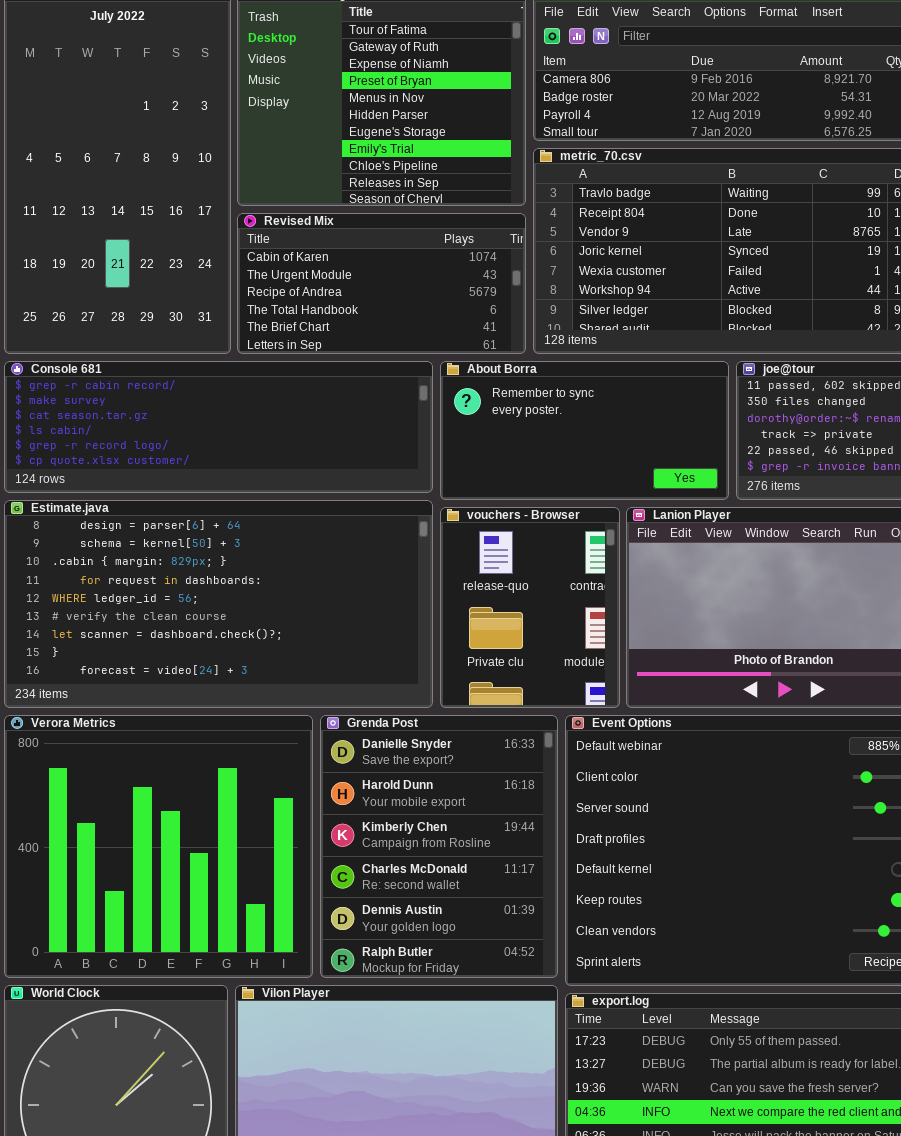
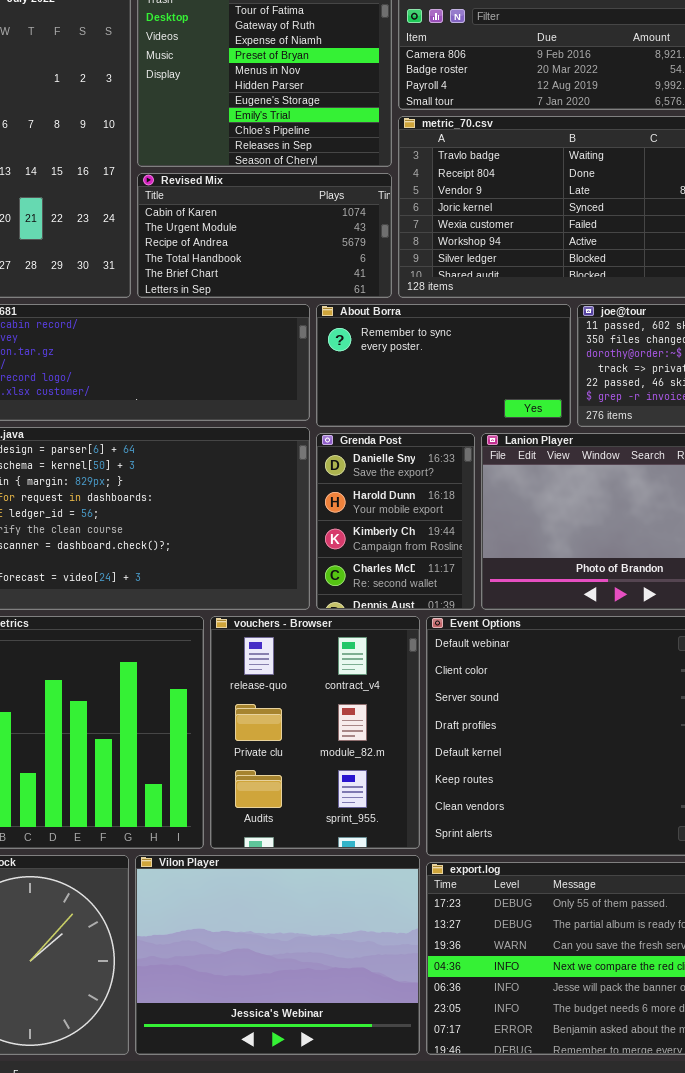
vouchers - Browser: [440,507,620,708] -> [210,616,420,849], moved, resized
Grenda Post: [320,715,558,978] -> [316,433,475,610], moved, resized

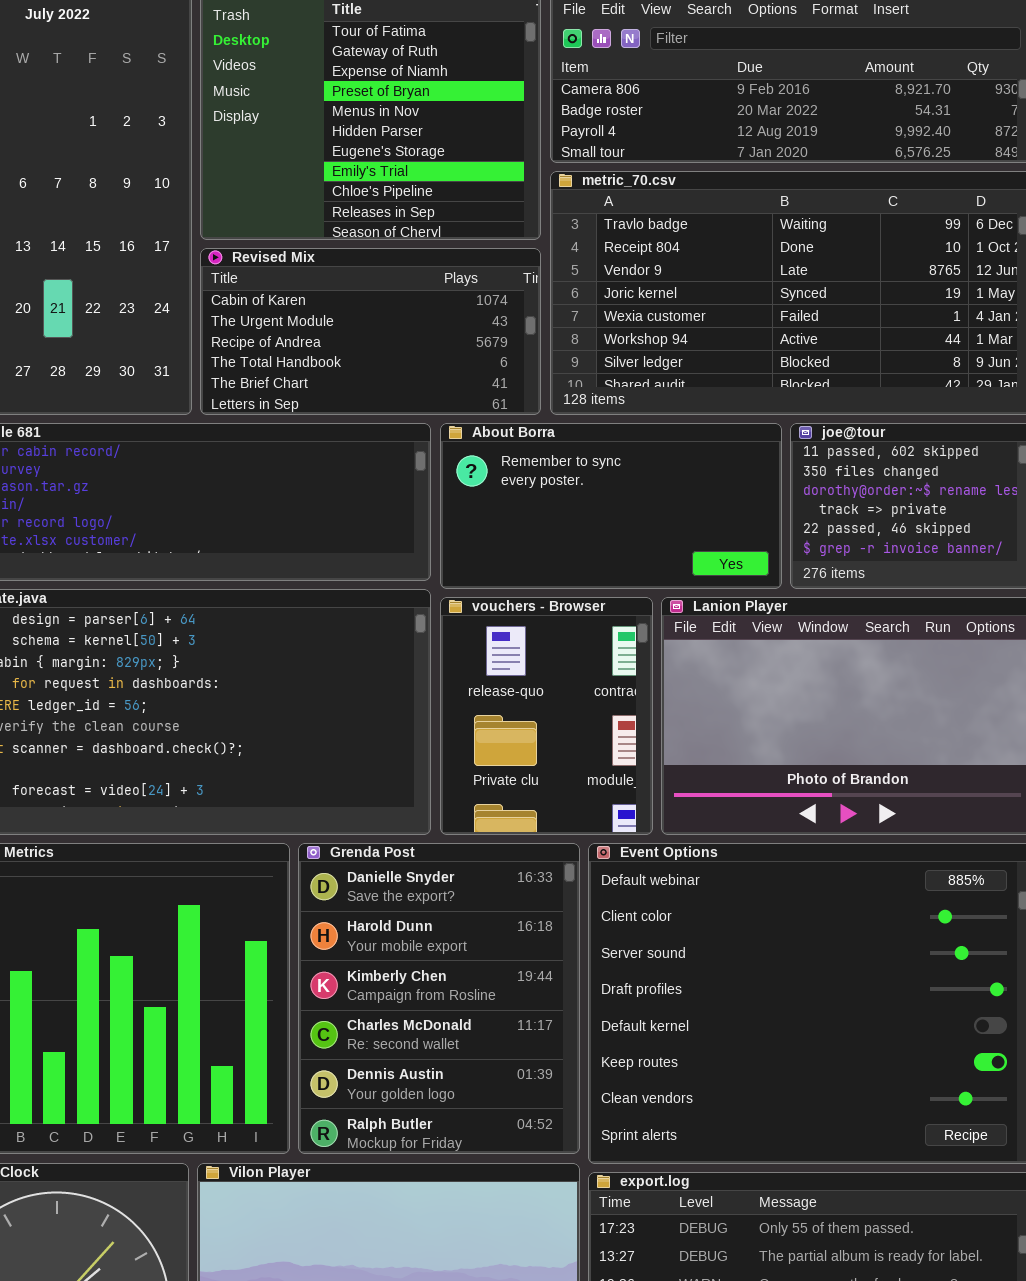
Grenda Post: [316,433,475,610] -> [298,843,580,1154], moved, resized
vouchers - Browser: [210,616,420,849] -> [440,597,653,835], moved, resized

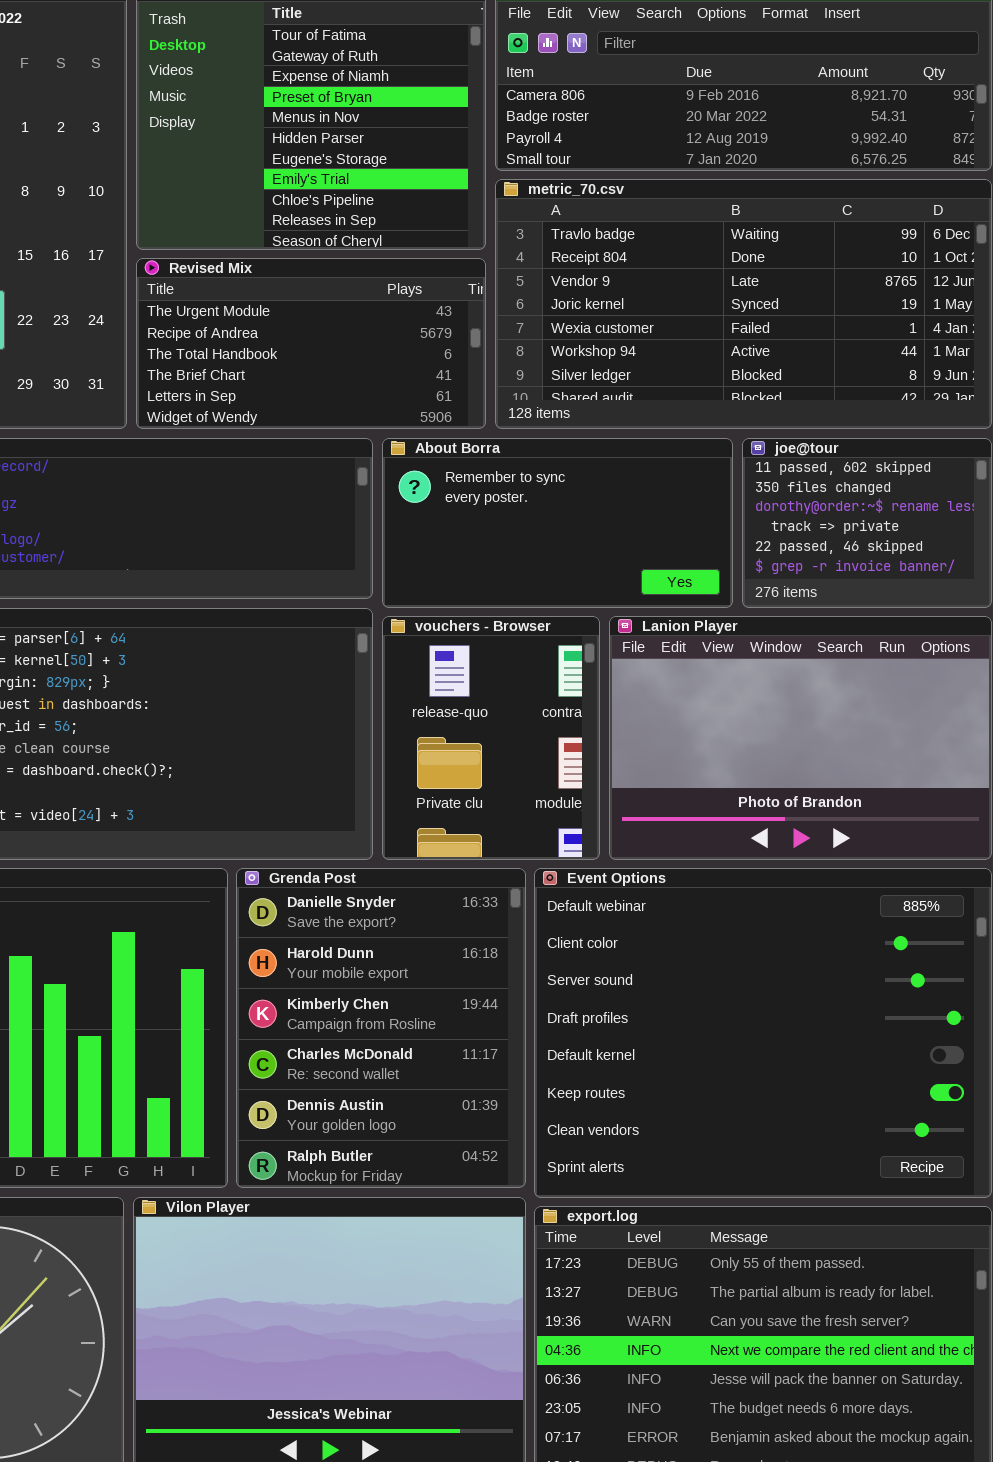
Revised Mix: [200,248,541,415] -> [136,258,486,429], scrolled down 1 row

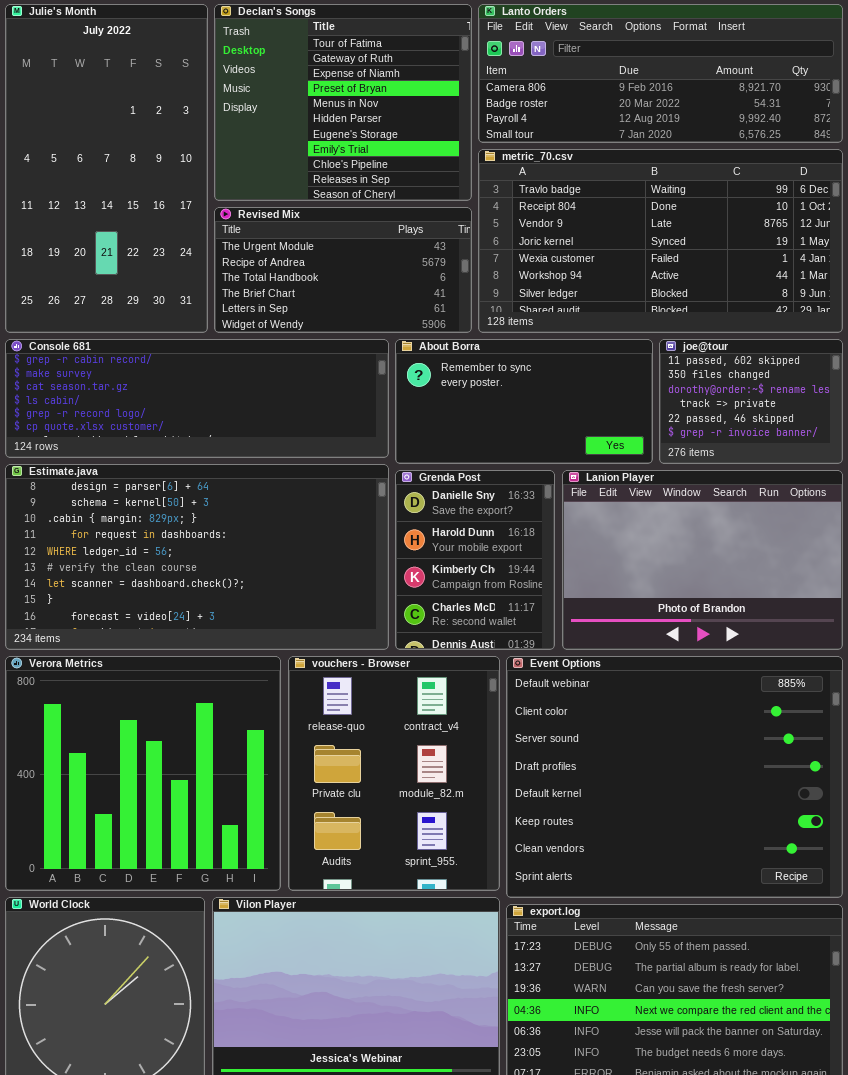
vouchers - Browser: [382,616,600,860] -> [288,656,500,891], moved, resized
Grenda Post: [236,868,526,1188] -> [395,470,555,650], moved, resized

